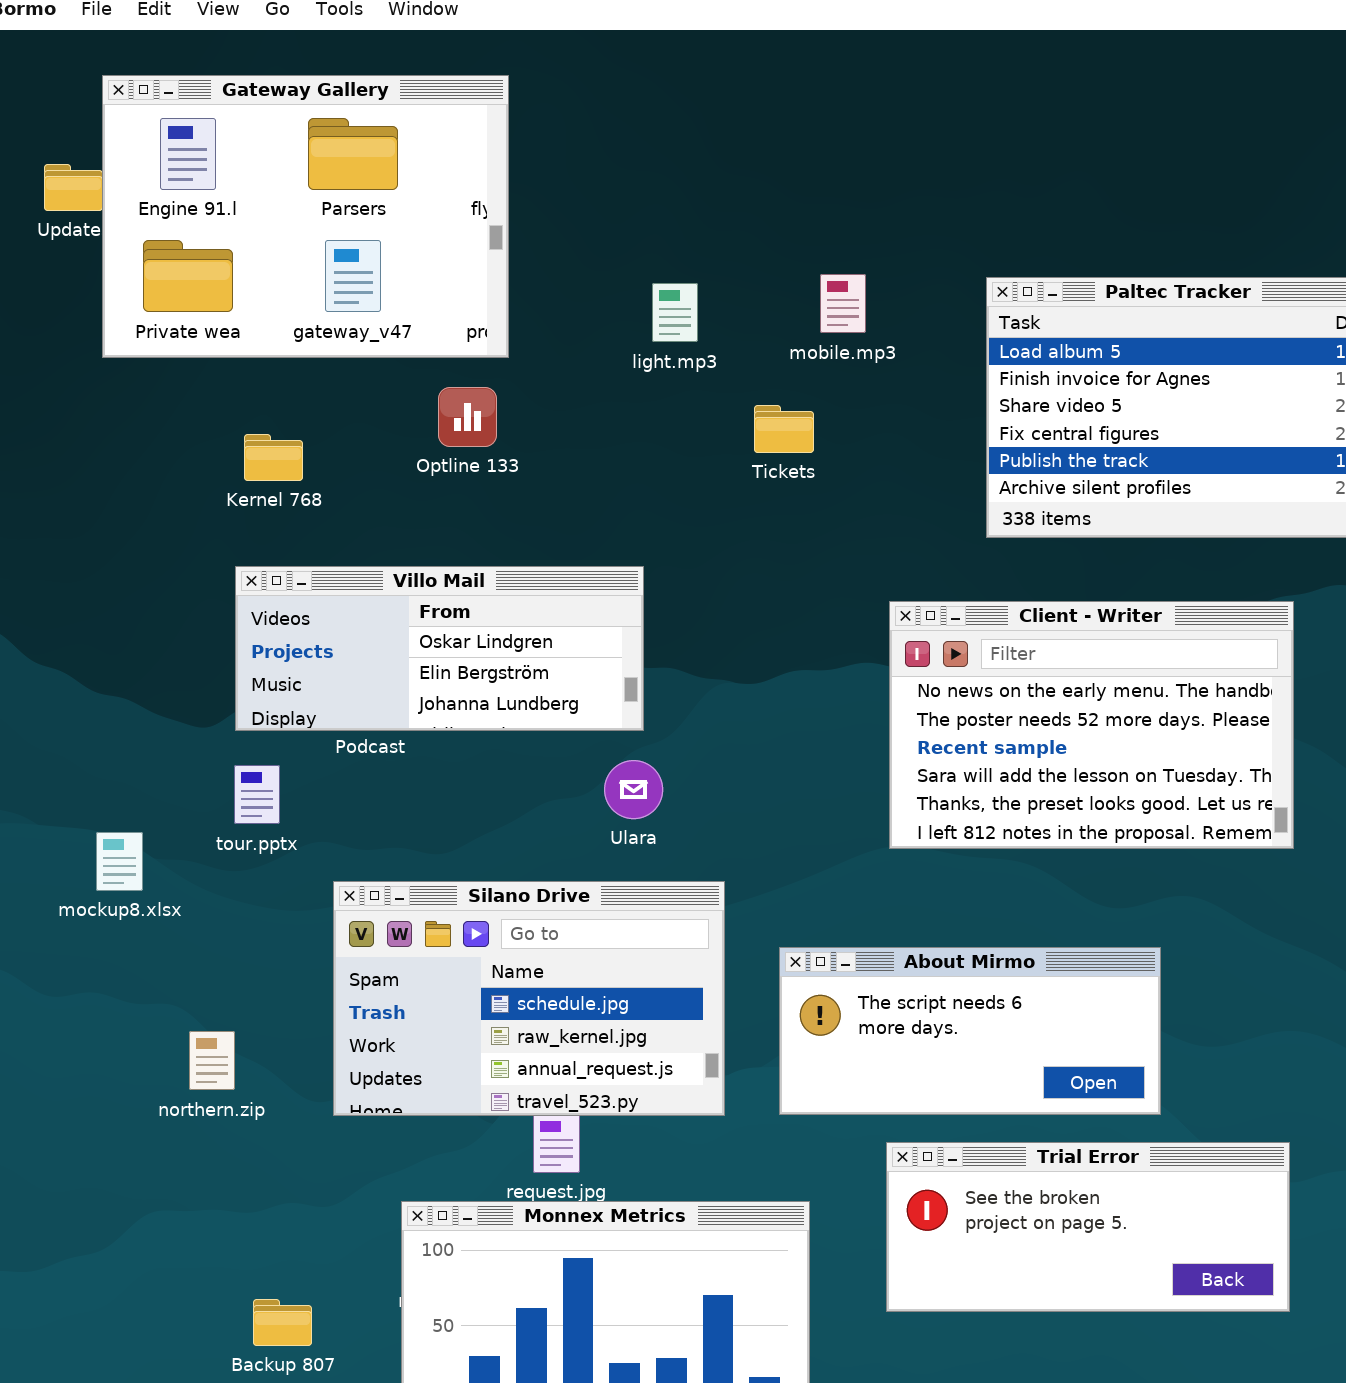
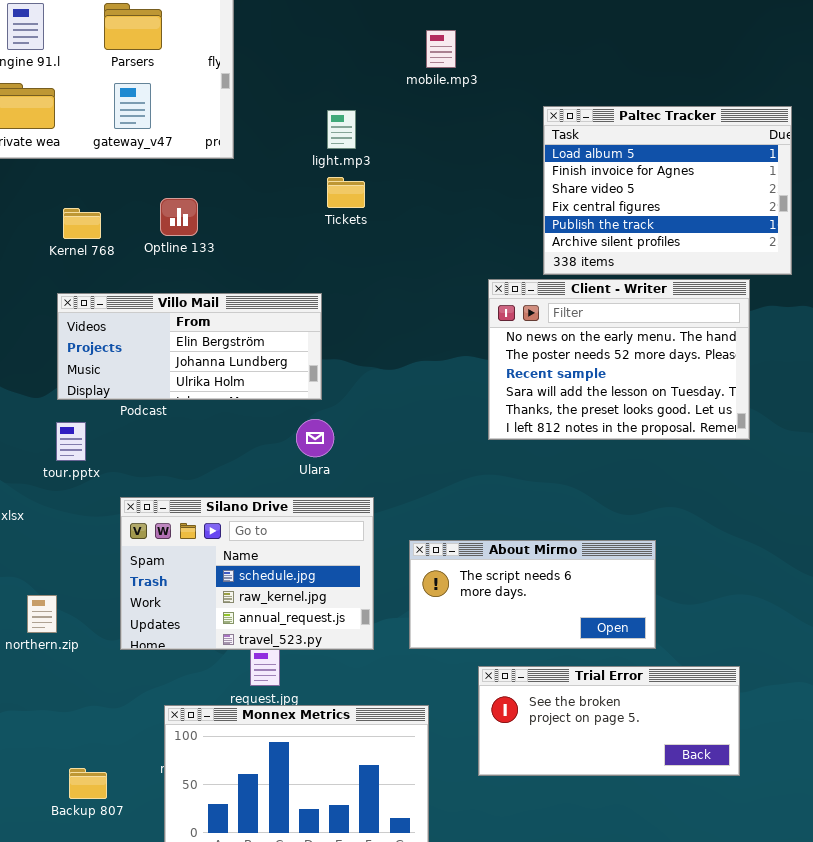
mobile.mp3: [820,274,866,333] -> [426,30,456,68], moved
Optline 133: [438,387,497,447] -> [160,198,198,236], moved
Tickets: [754,405,814,453] -> [327,177,365,208], moved
Villo Mail: [235,566,644,731] -> [57,293,322,400], scrolled down 1 row
Client - Writer: [889,601,1294,849] -> [488,279,750,440], moved

